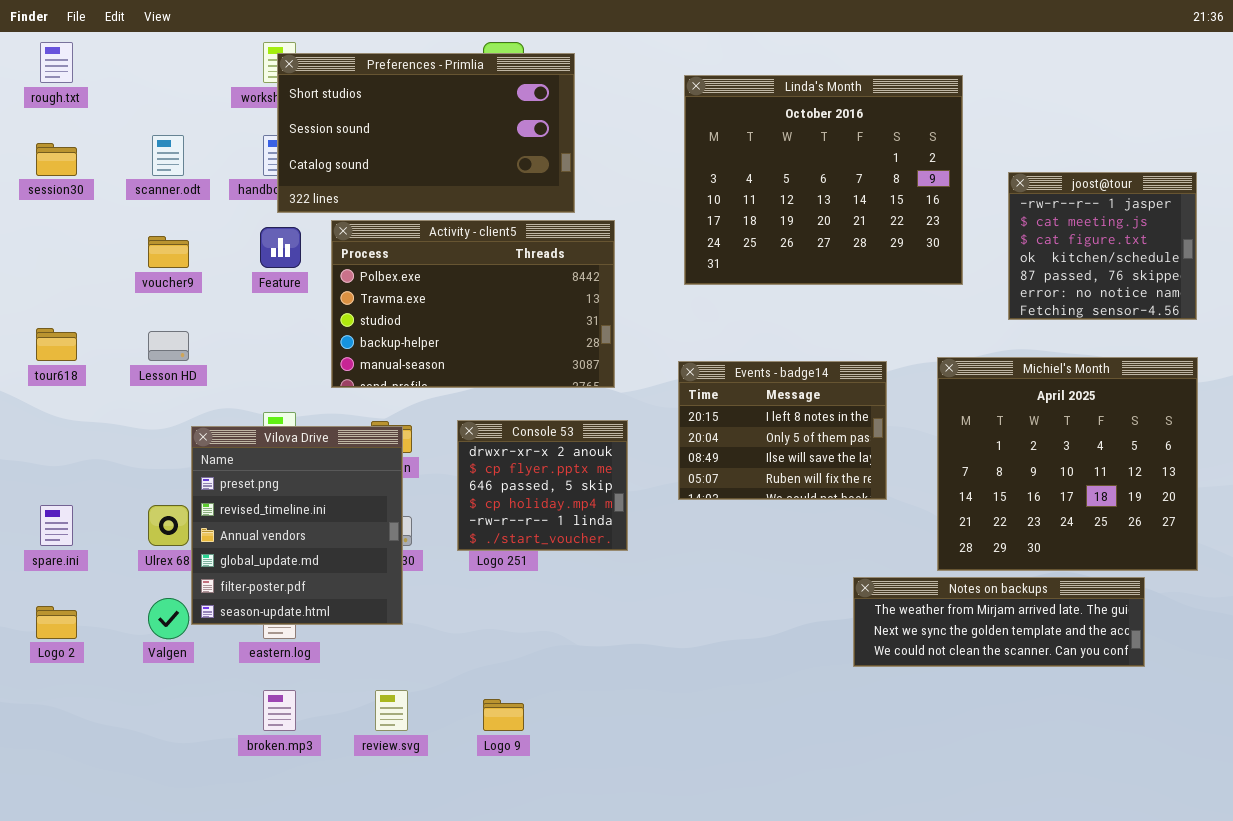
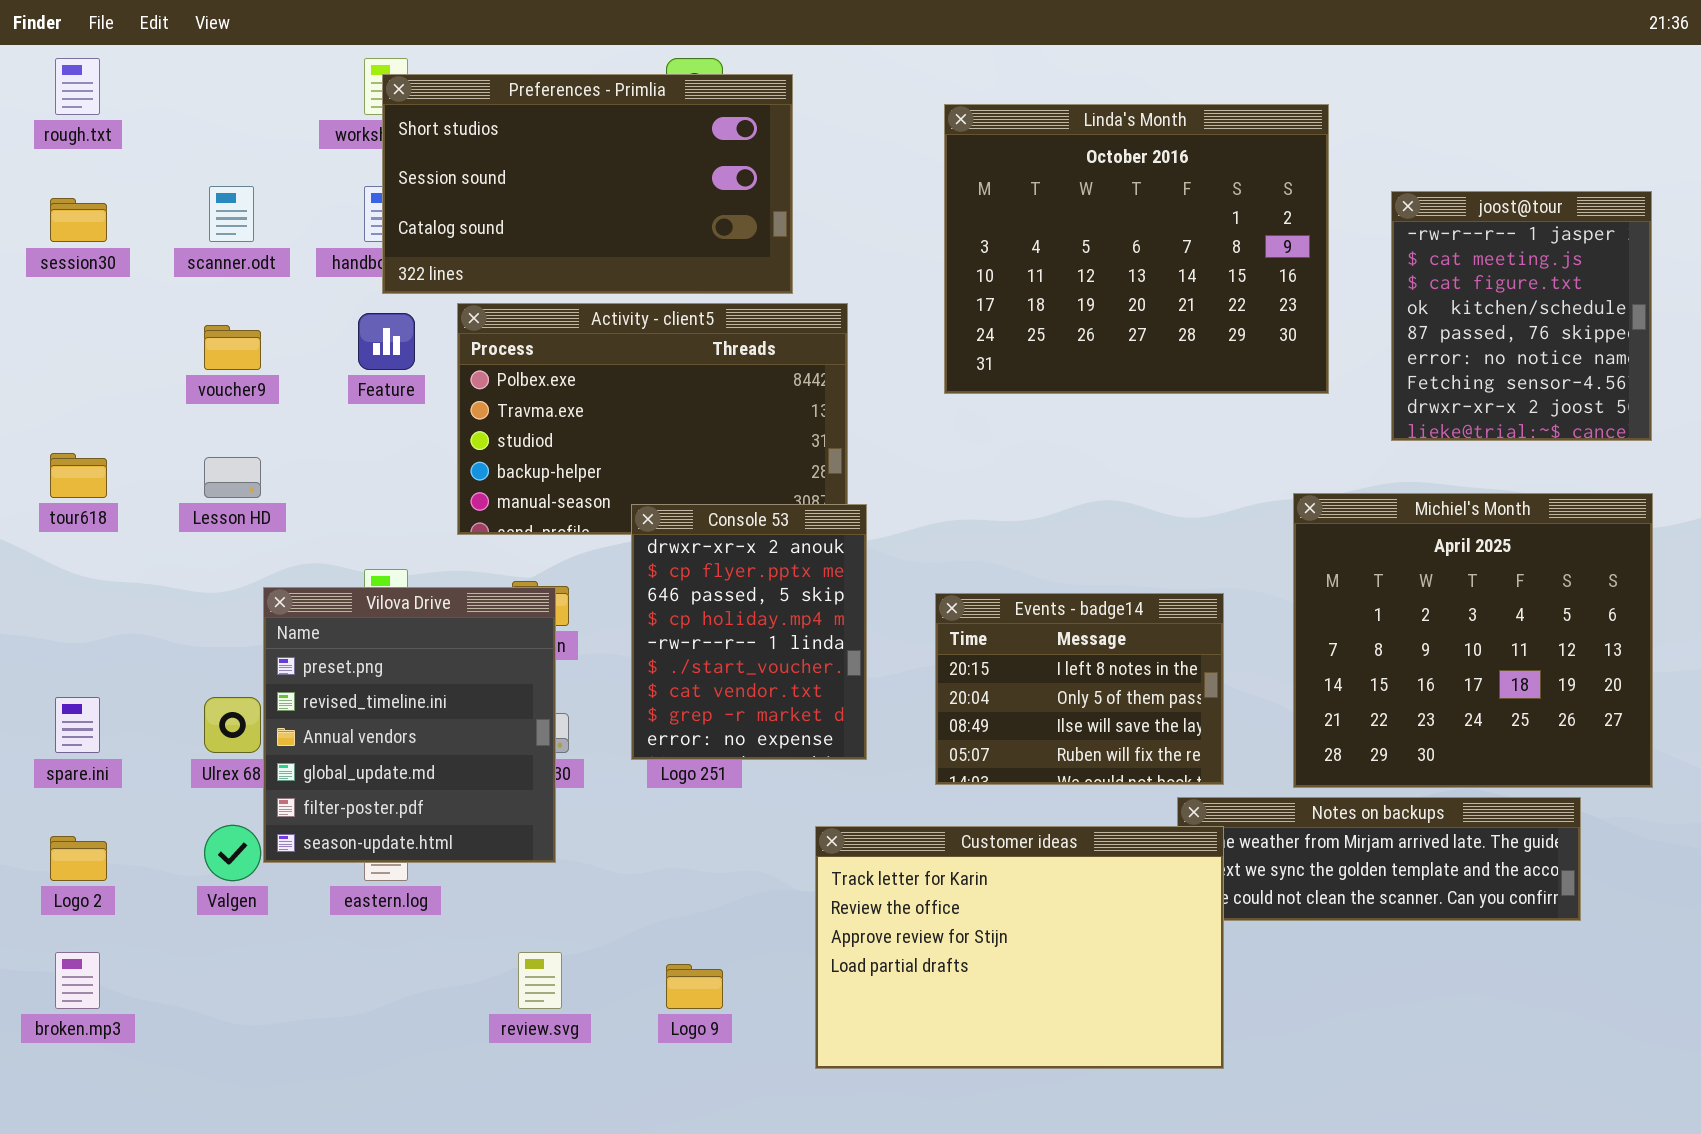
joost@tour: [1008,172,1197,320] -> [1391,191,1652,441], resized
Events - badge14: [678,361,887,500] -> [935,593,1224,785], moved
Console 53: [457,420,628,551] -> [631,504,867,760], resized
Customer ideas: none -> [815,826,1224,1069], opened
broken.mp3: [263,690,296,731] -> [55,952,100,1009], moved

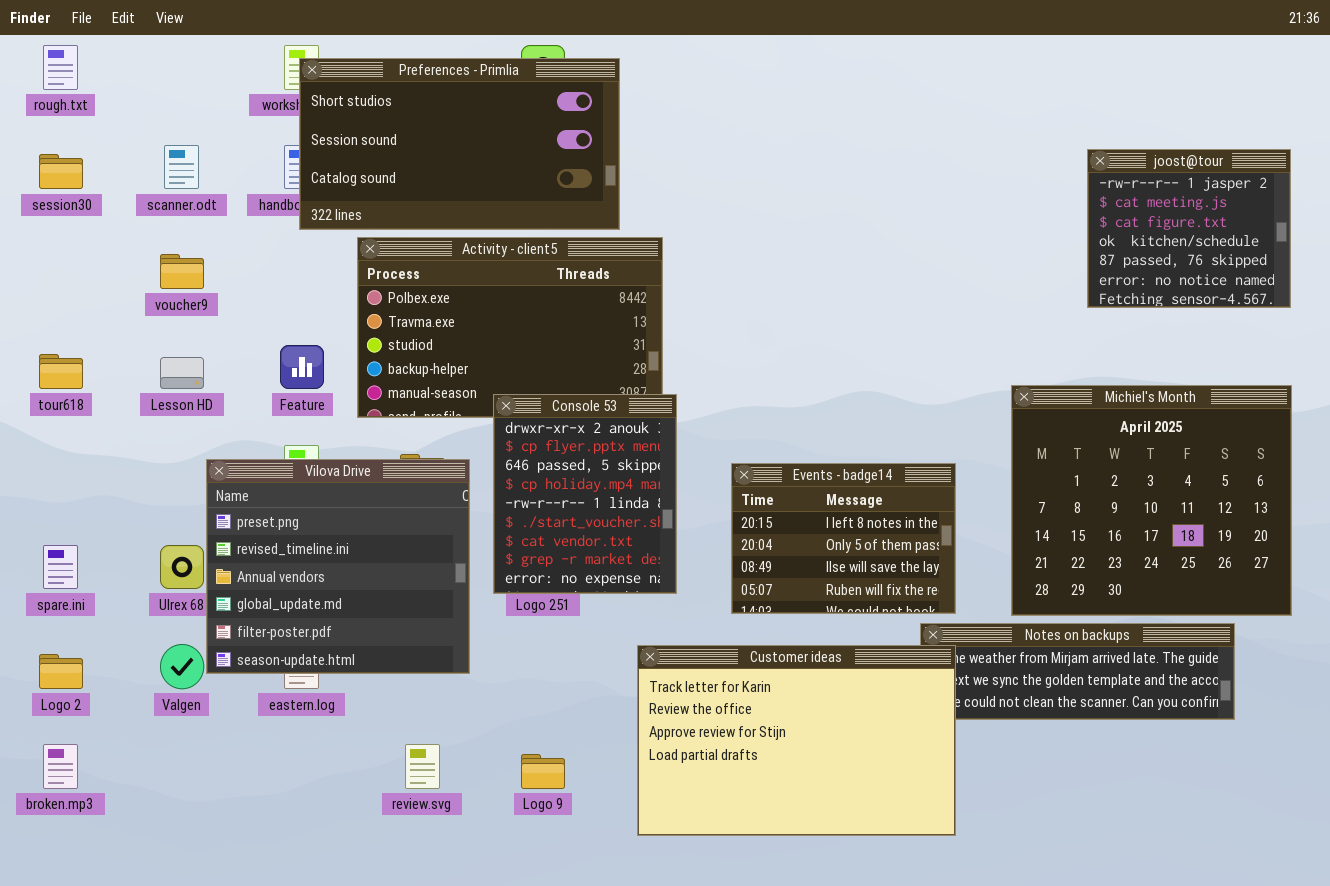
Linda's Month: [944,104,1329,394] -> none, closed
joost@tour: [1391,191,1652,441] -> [1087,149,1291,308], resized
Feature: [358,313,415,370] -> [280,345,324,389], moved
Vilova Drive: [263,587,556,863] -> [206,459,470,674], resized

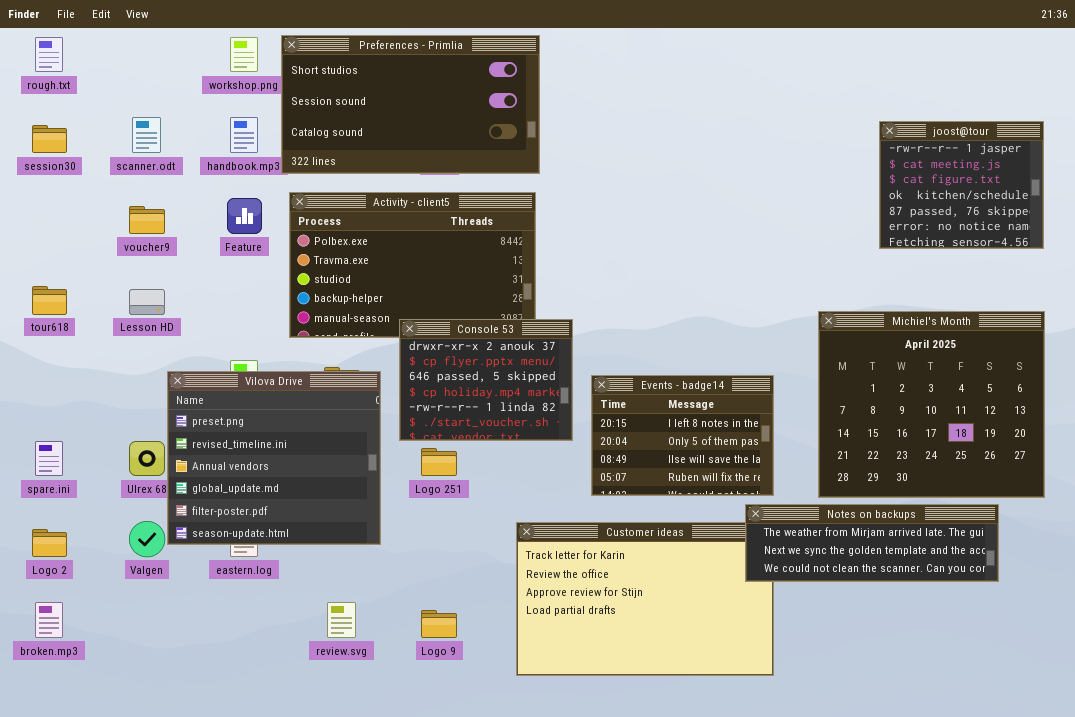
Preferences - Primlia: [299,58,620,230] -> [281,35,540,174], moved
Feature: [280,345,324,389] -> [227,198,262,234], moved
Console 53: [493,394,677,594] -> [399,319,573,441], resized
Notes on backups: [920,623,1235,720] -> [745,504,999,582], raised

